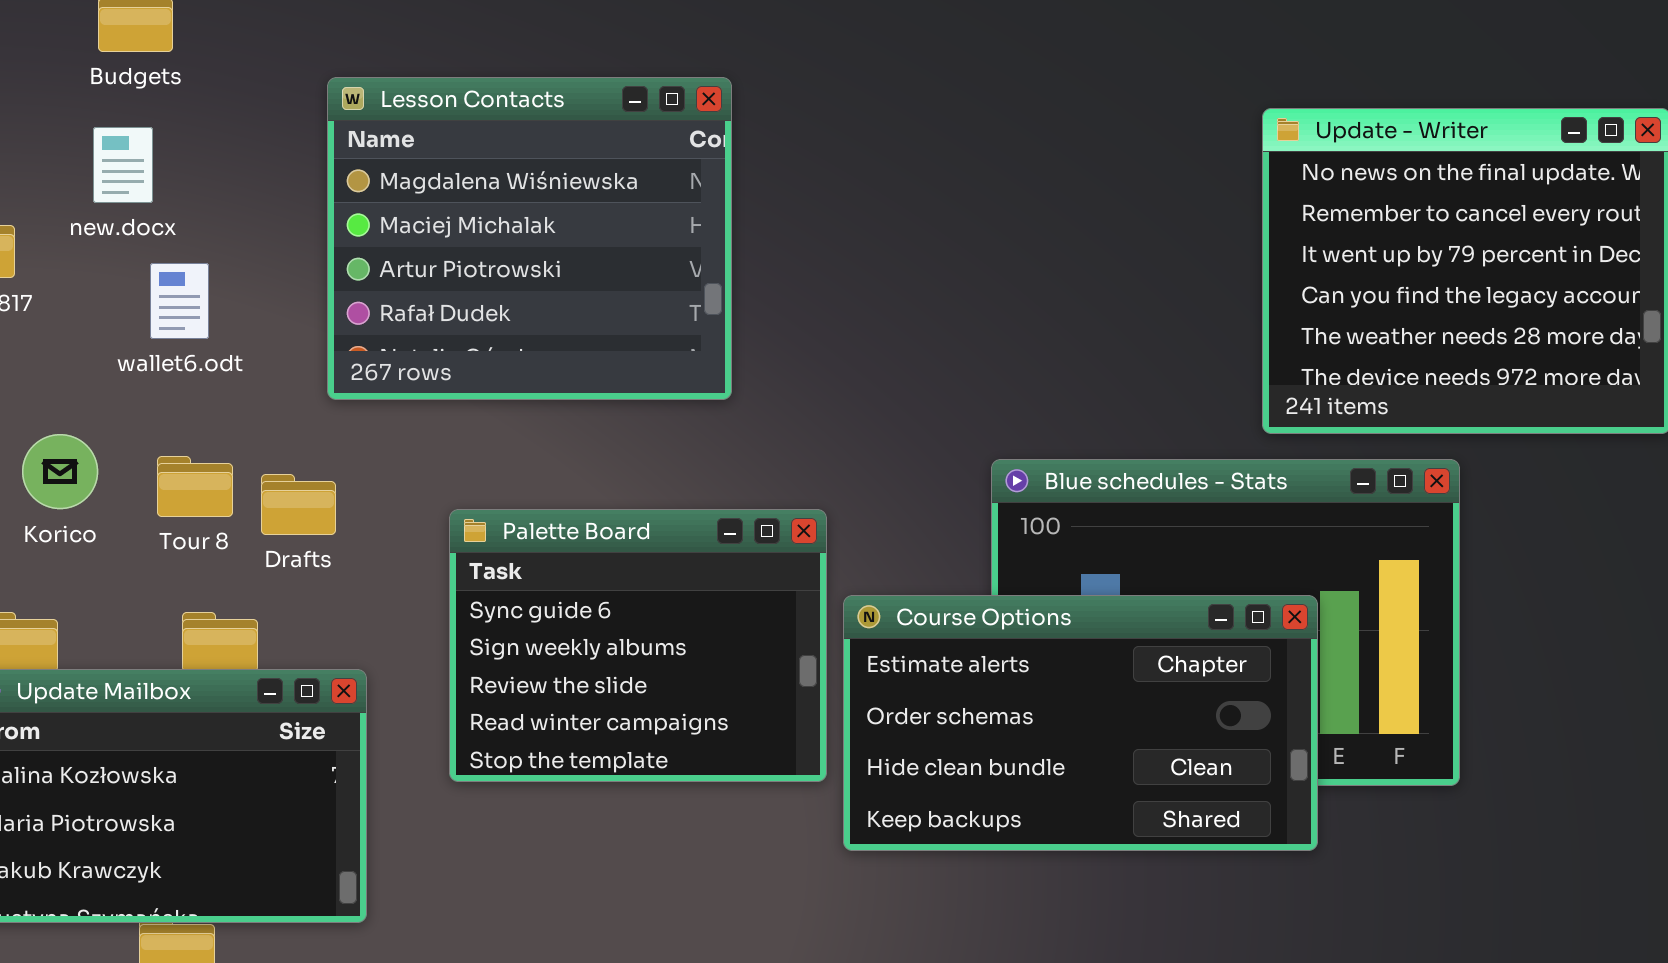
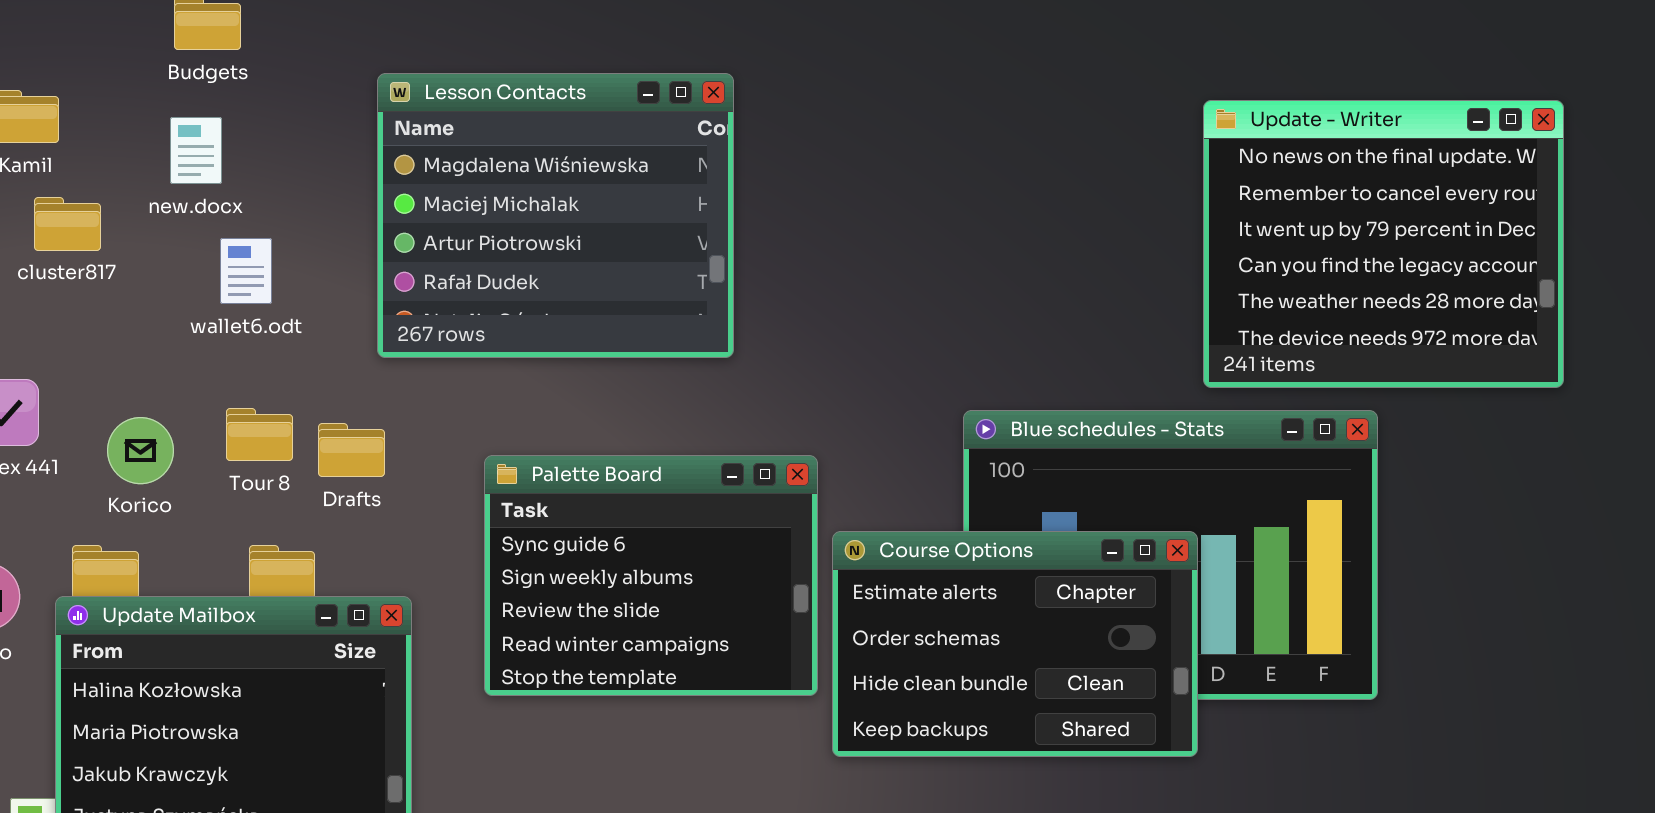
Korico: [22,434,98,509] -> [107,417,174,484], moved
Course Options: [843,595,1318,851] -> [832,531,1198,757], resized

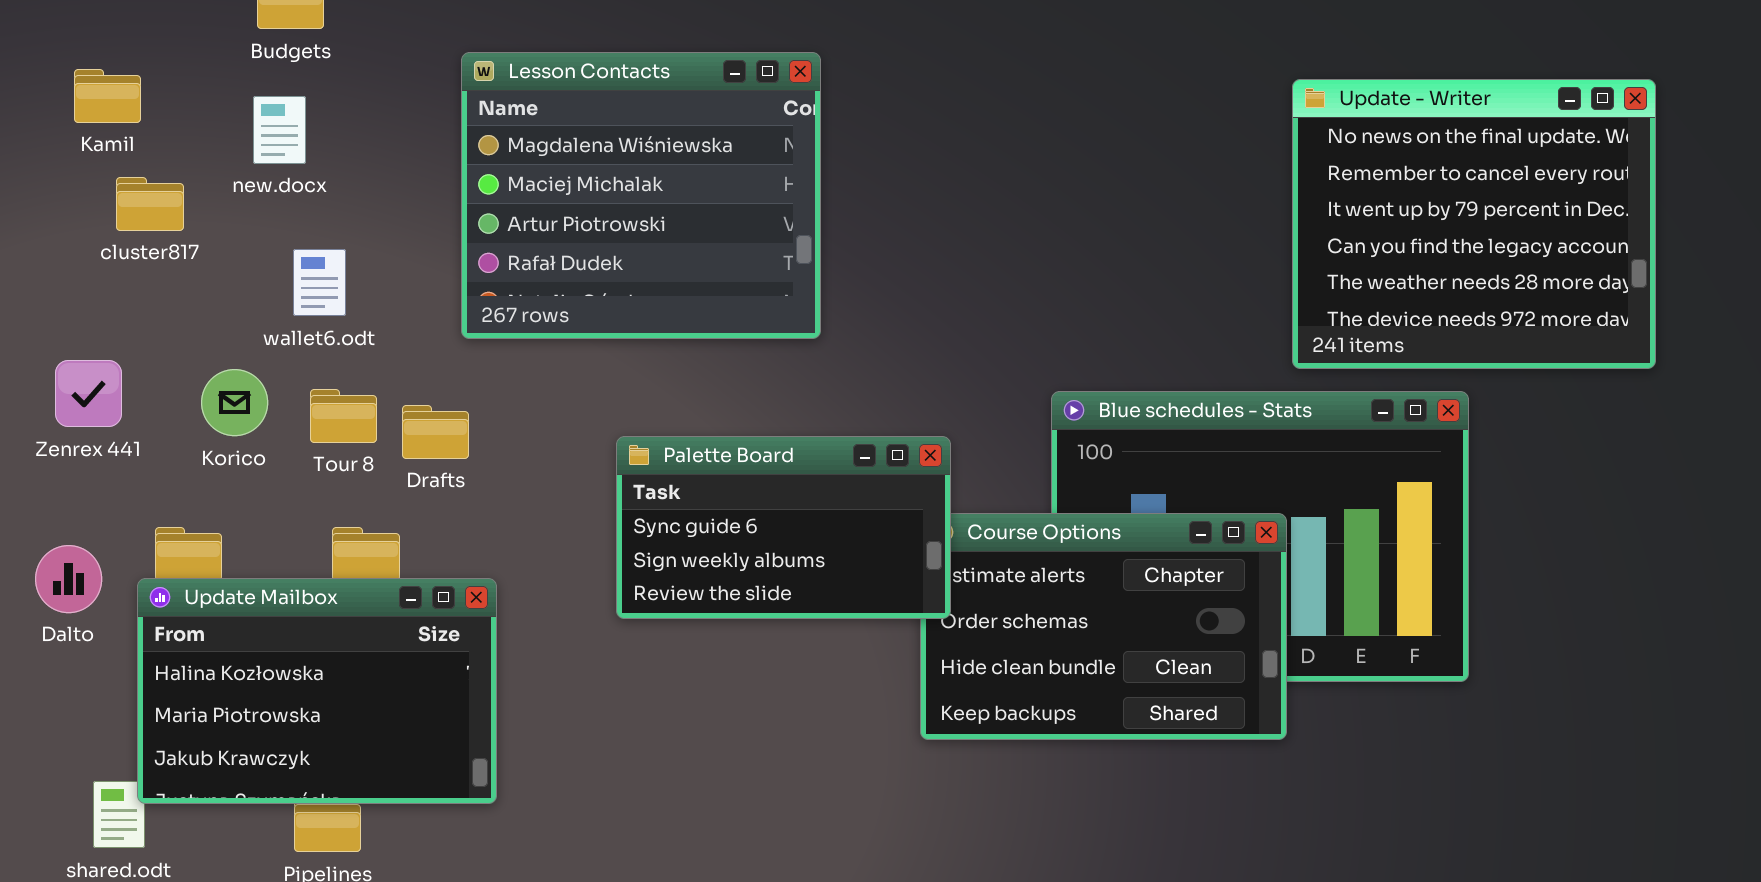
wallet6.odt: [220,238,272,304] -> [293,249,346,316], moved
Korico: [107,417,174,484] -> [201,369,268,436], moved
Palette Board: [484,455,818,696] -> [616,436,951,619], moved, resized

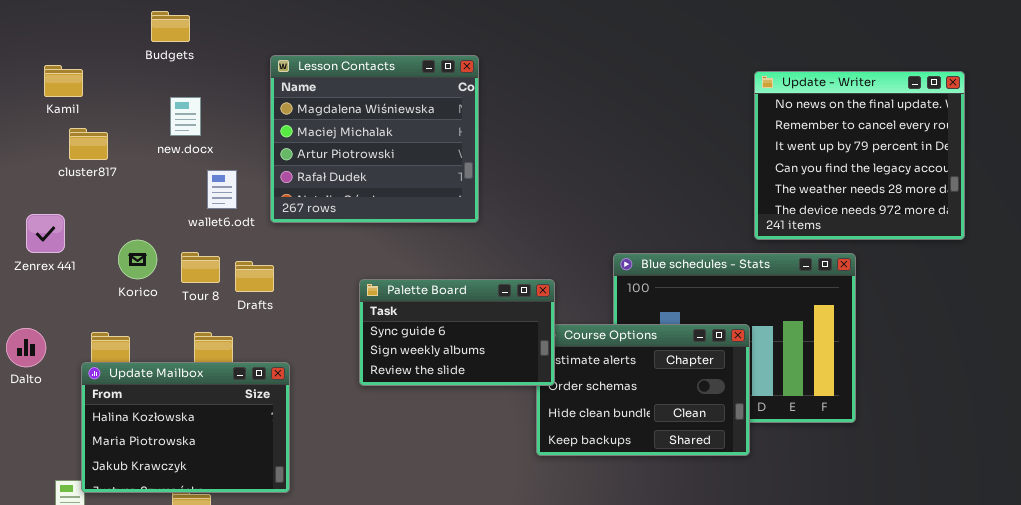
new.docx: [253,96,306,164] -> [170,97,201,136], moved
wallet6.odt: [293,249,346,316] -> [207,170,237,209], moved
Zenrex 441: [55,360,122,427] -> [26,214,65,253], moved
Dalto: [35,545,102,613] -> [6,328,46,367], moved

